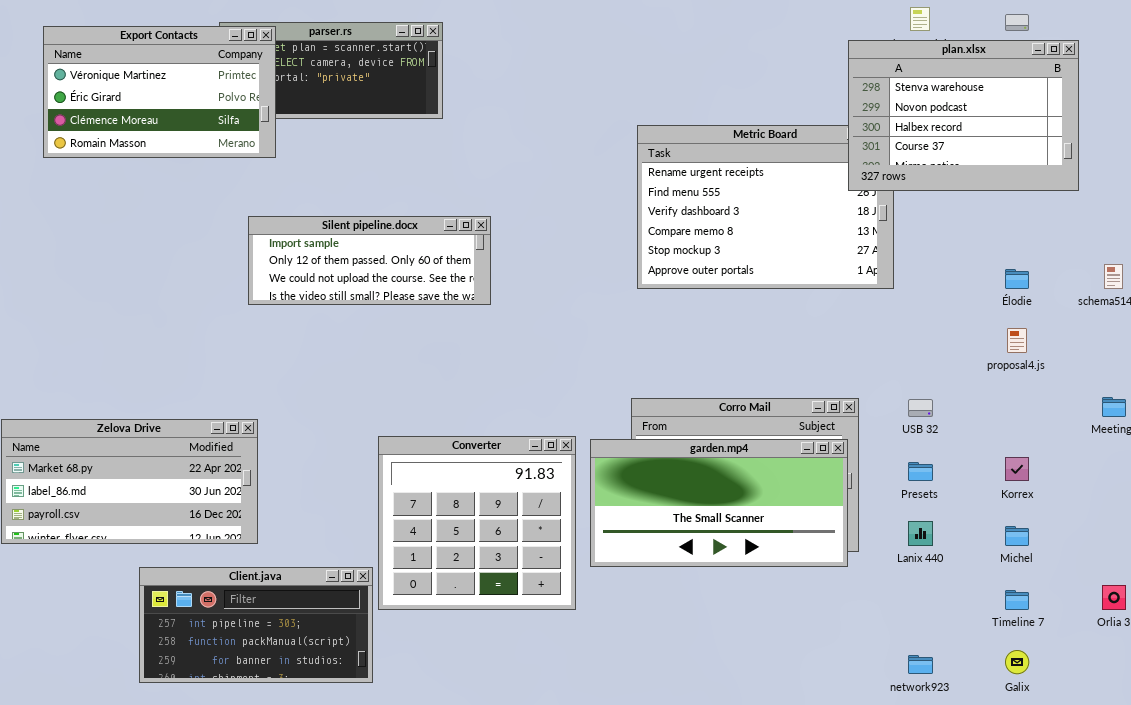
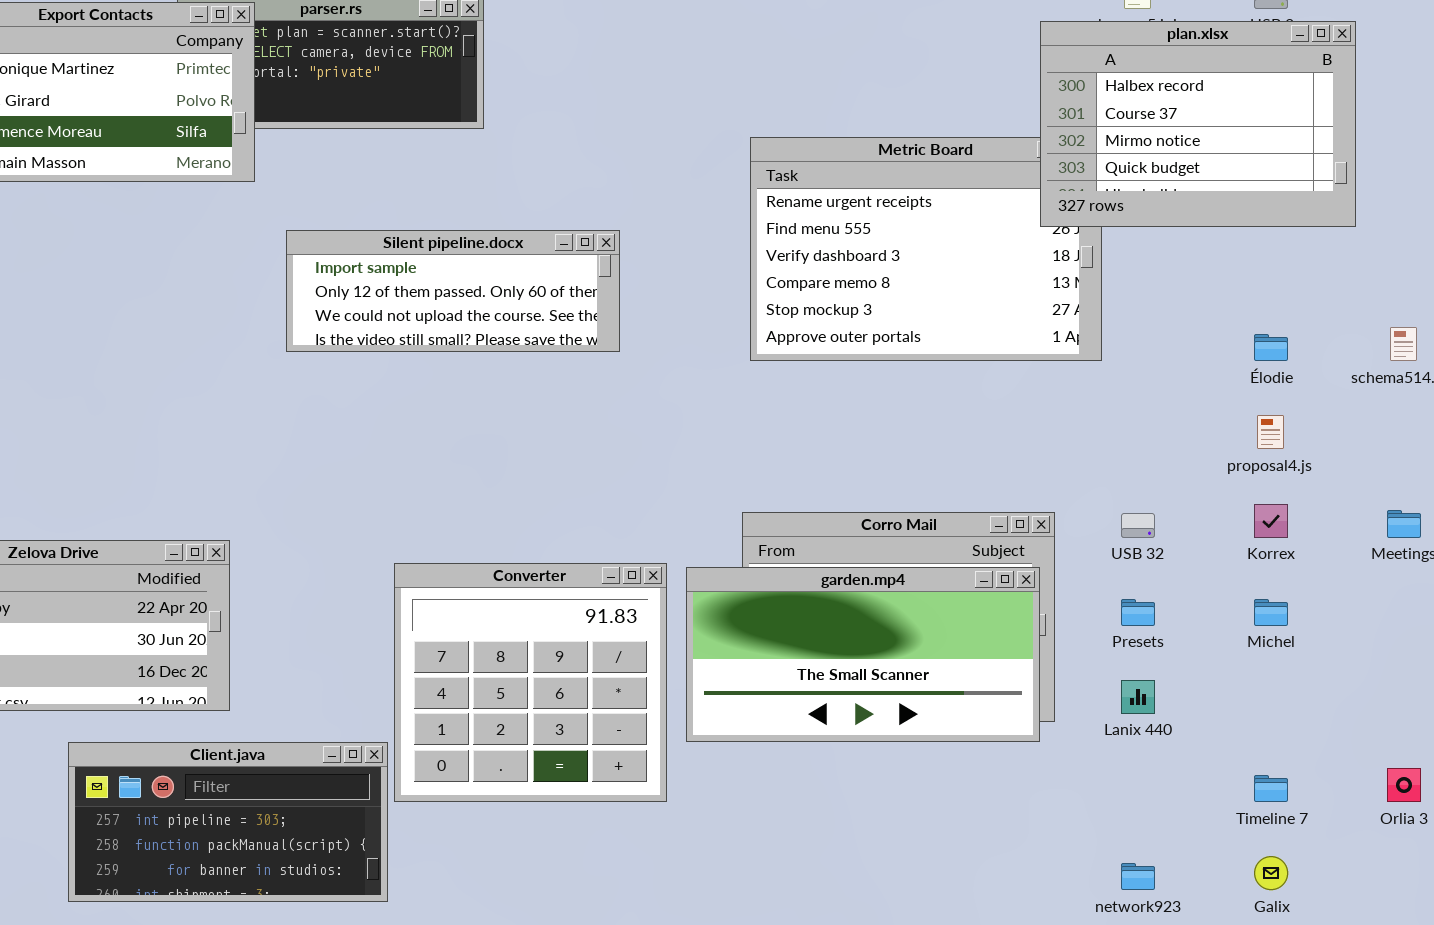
plan.xlsx: [848,40,1079,191] -> [1040,21,1356,227], scrolled down 2 rows
Silent pipeline.docx: [248,216,491,305] -> [286,230,620,352], moved
Korrex: [1005,457,1029,481] -> [1254,504,1288,538], moved
Michel: [1005,526,1029,546] -> [1254,599,1288,626], moved

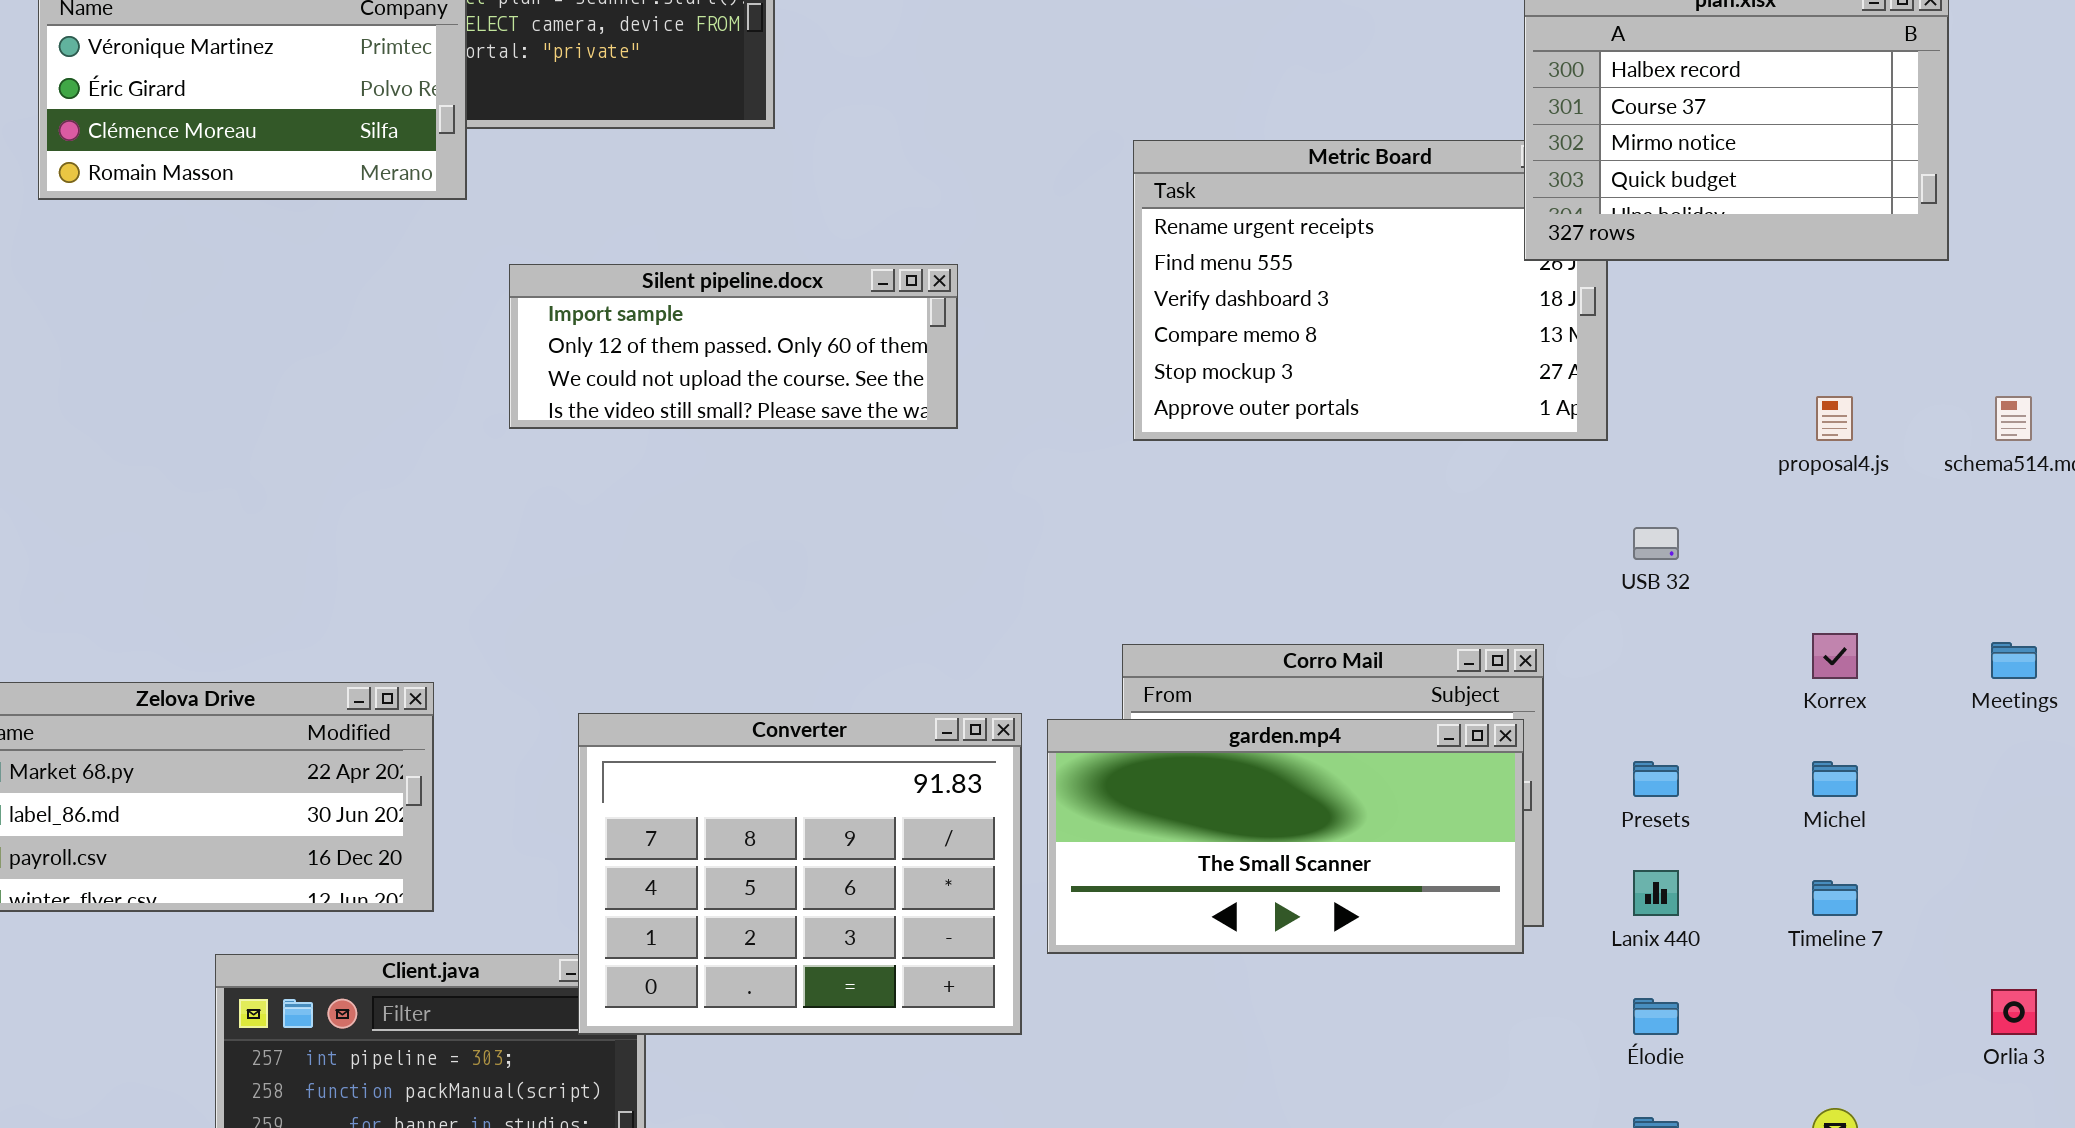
Élodie: [1254,334,1288,361] -> [1633,998,1679,1035], moved
proposal4.js: [1257,415,1284,449] -> [1816,396,1853,441], moved
USB 32: [1121,513,1155,538] -> [1633,527,1679,560], moved
Converter: [394,563,667,802] -> [578,713,1022,1035], resized
Timeline 7: [1254,775,1288,802] -> [1812,880,1858,916], moved

